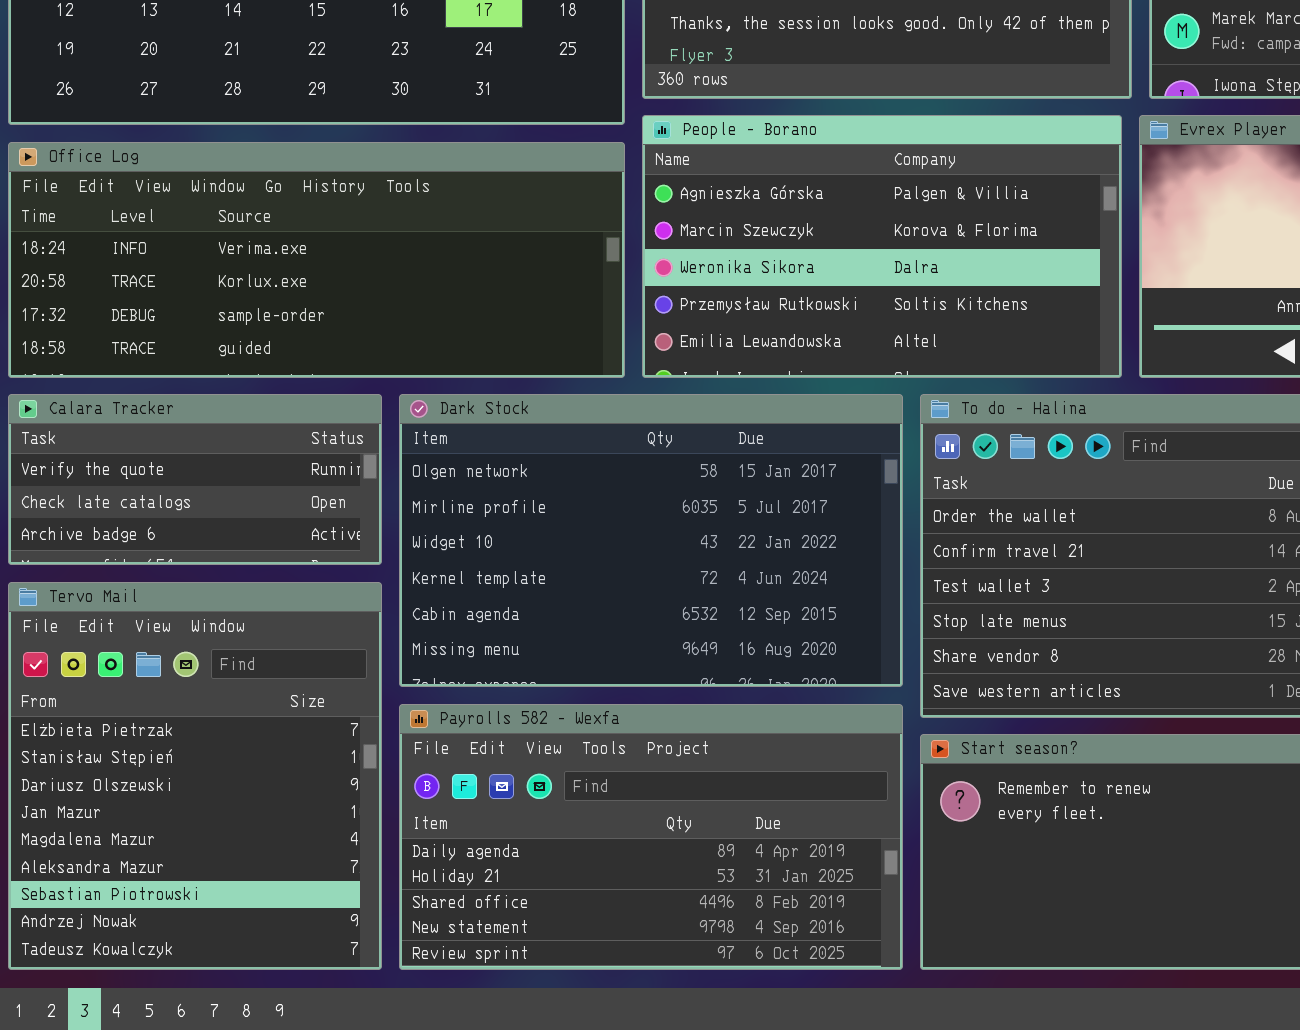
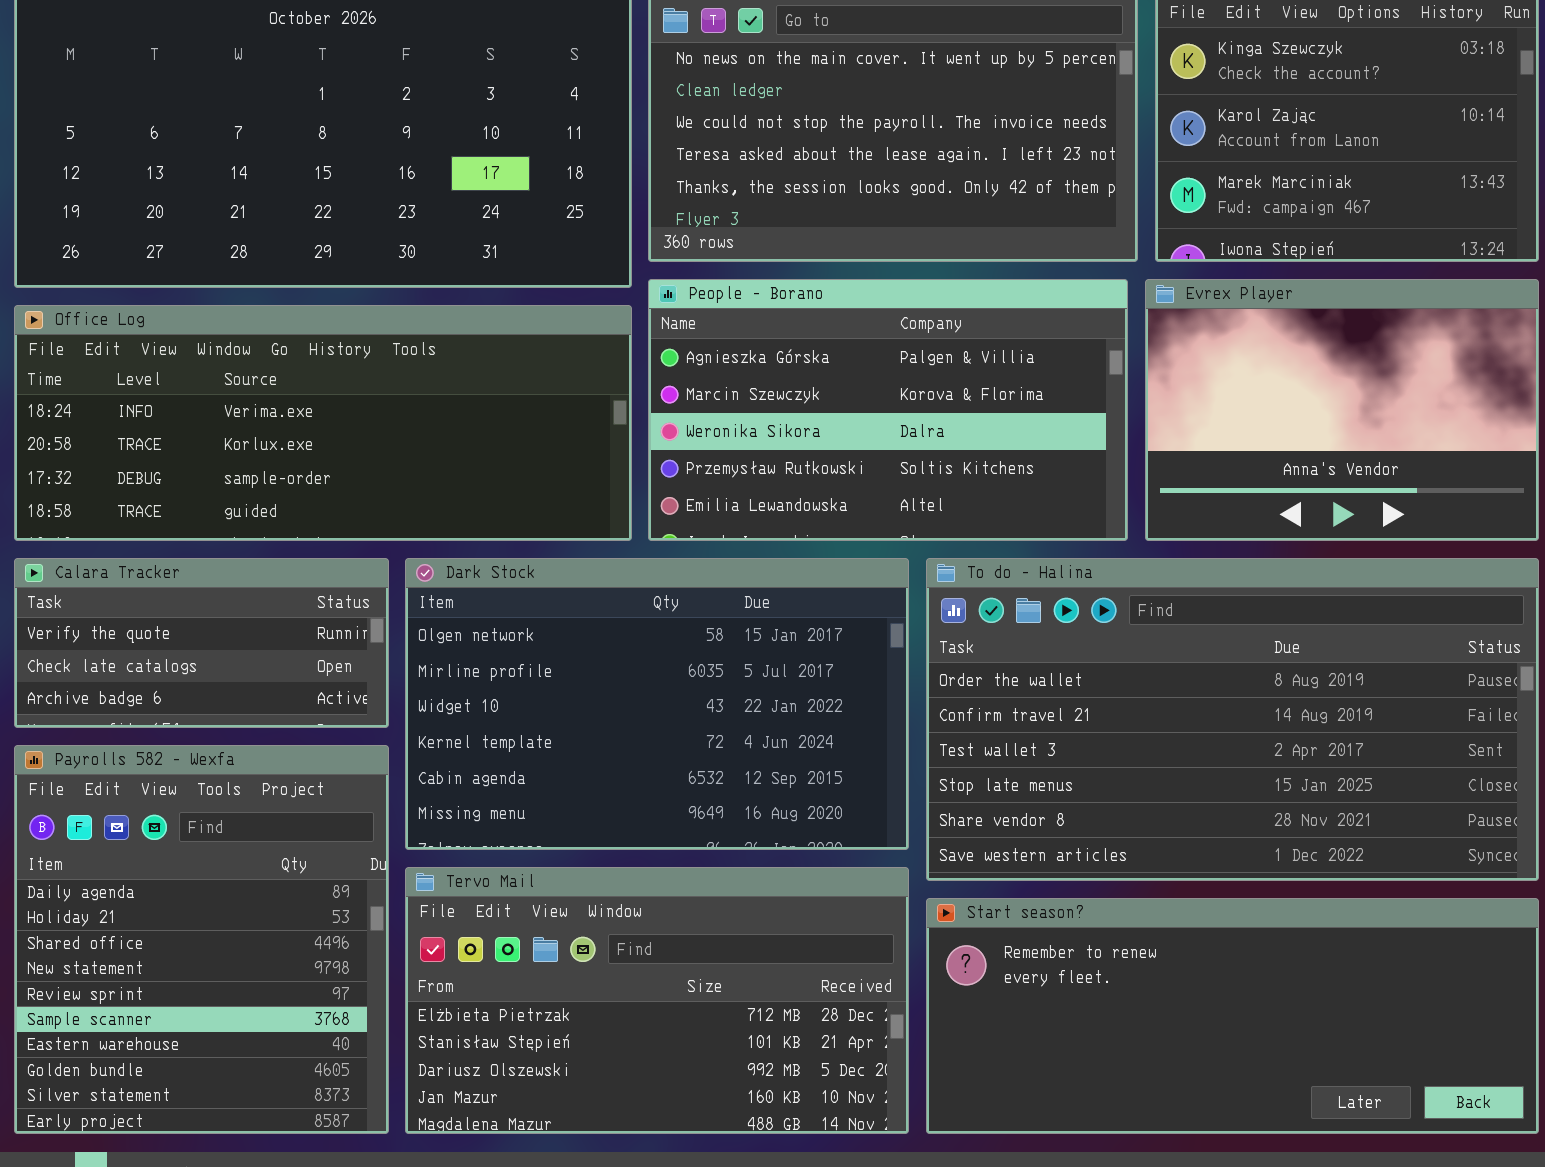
Tervo Mail: [8,582,382,970] -> [405,867,909,1134], moved, resized
Payrolls 582 - Wexfa: [399,704,903,970] -> [14,745,389,1134], moved, resized

